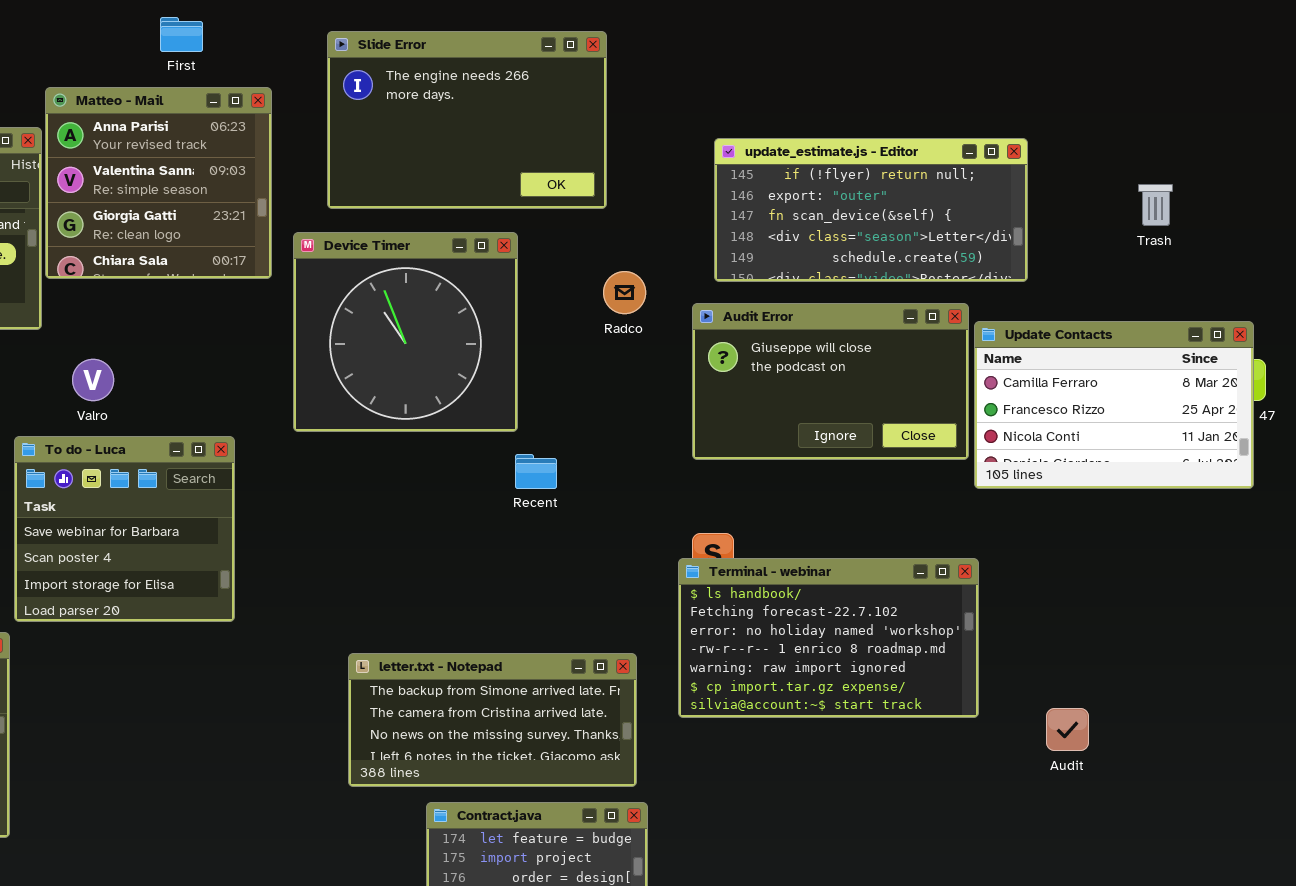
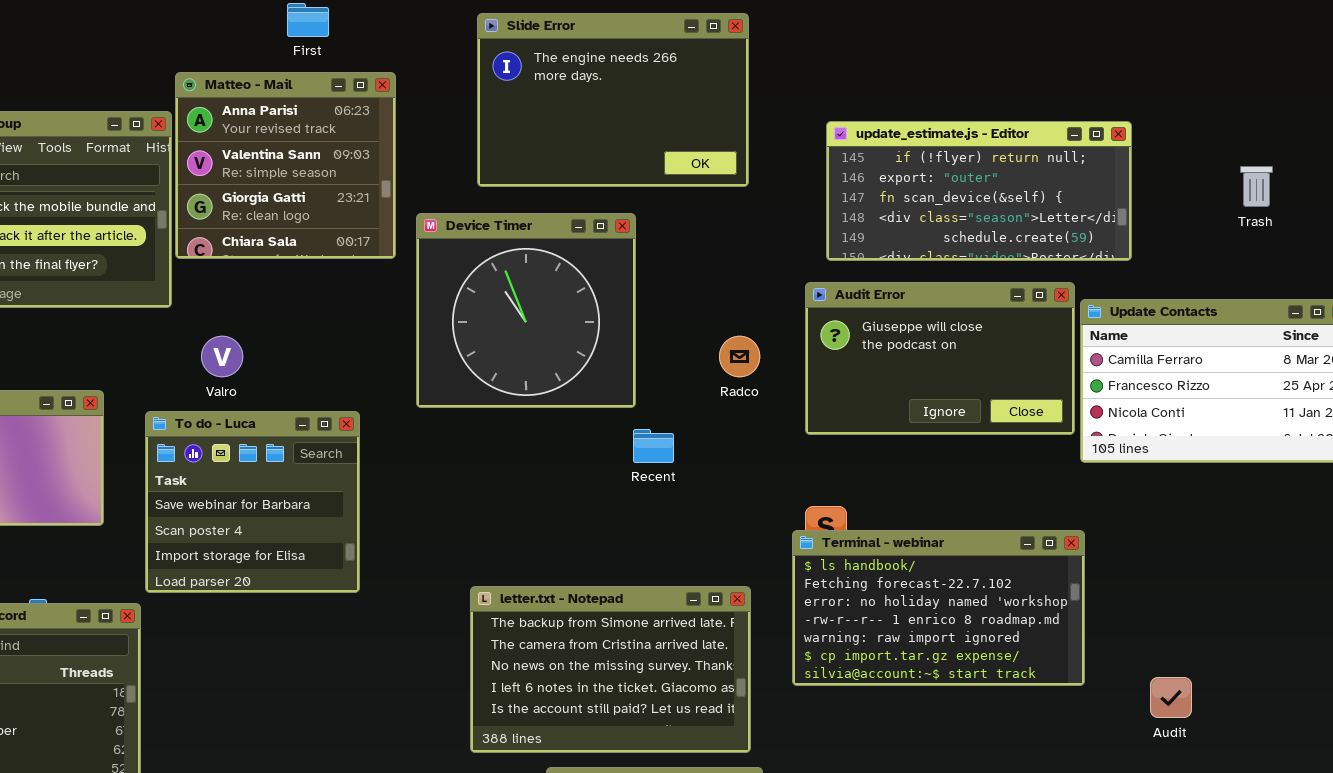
Slide Error: [327,31,607,209] -> [477,13,749,187], moved
Radco: [603,271,646,314] -> [719,336,760,377], moved
letter.txt - Notepad: [348,653,637,787] -> [470,586,751,753], resized

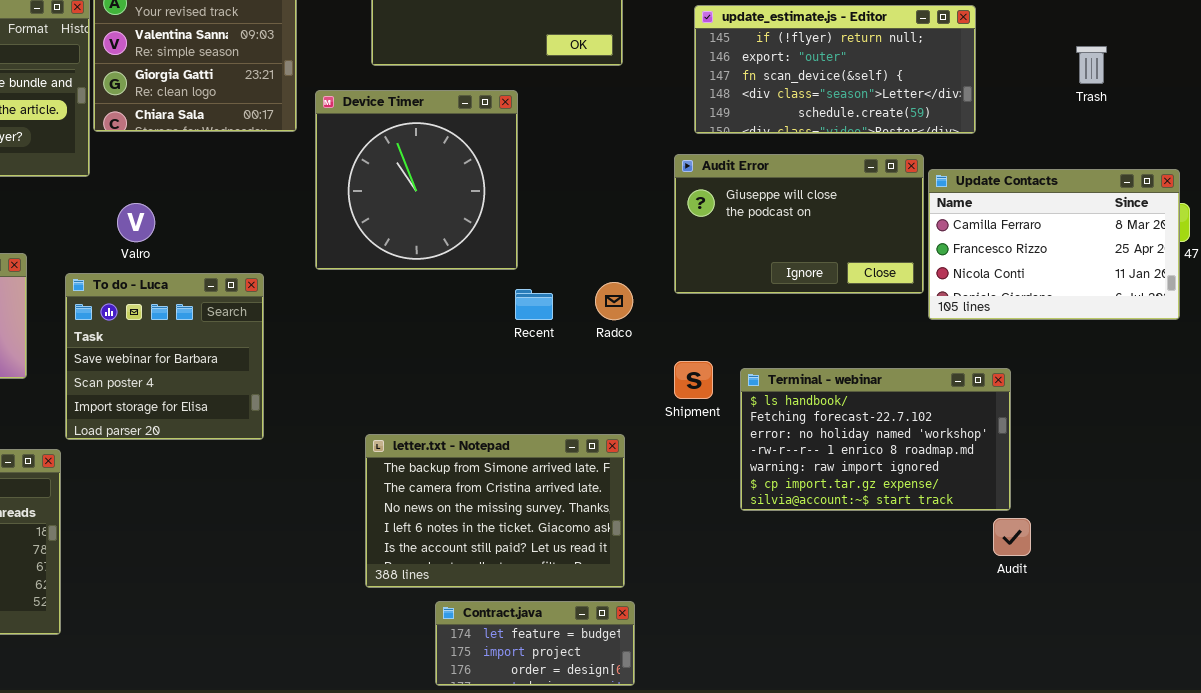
Radco: [719,336,760,377] -> [595,282,633,320], moved
Terminal - webinar: [792,530,1085,686] -> [740,368,1011,511], moved

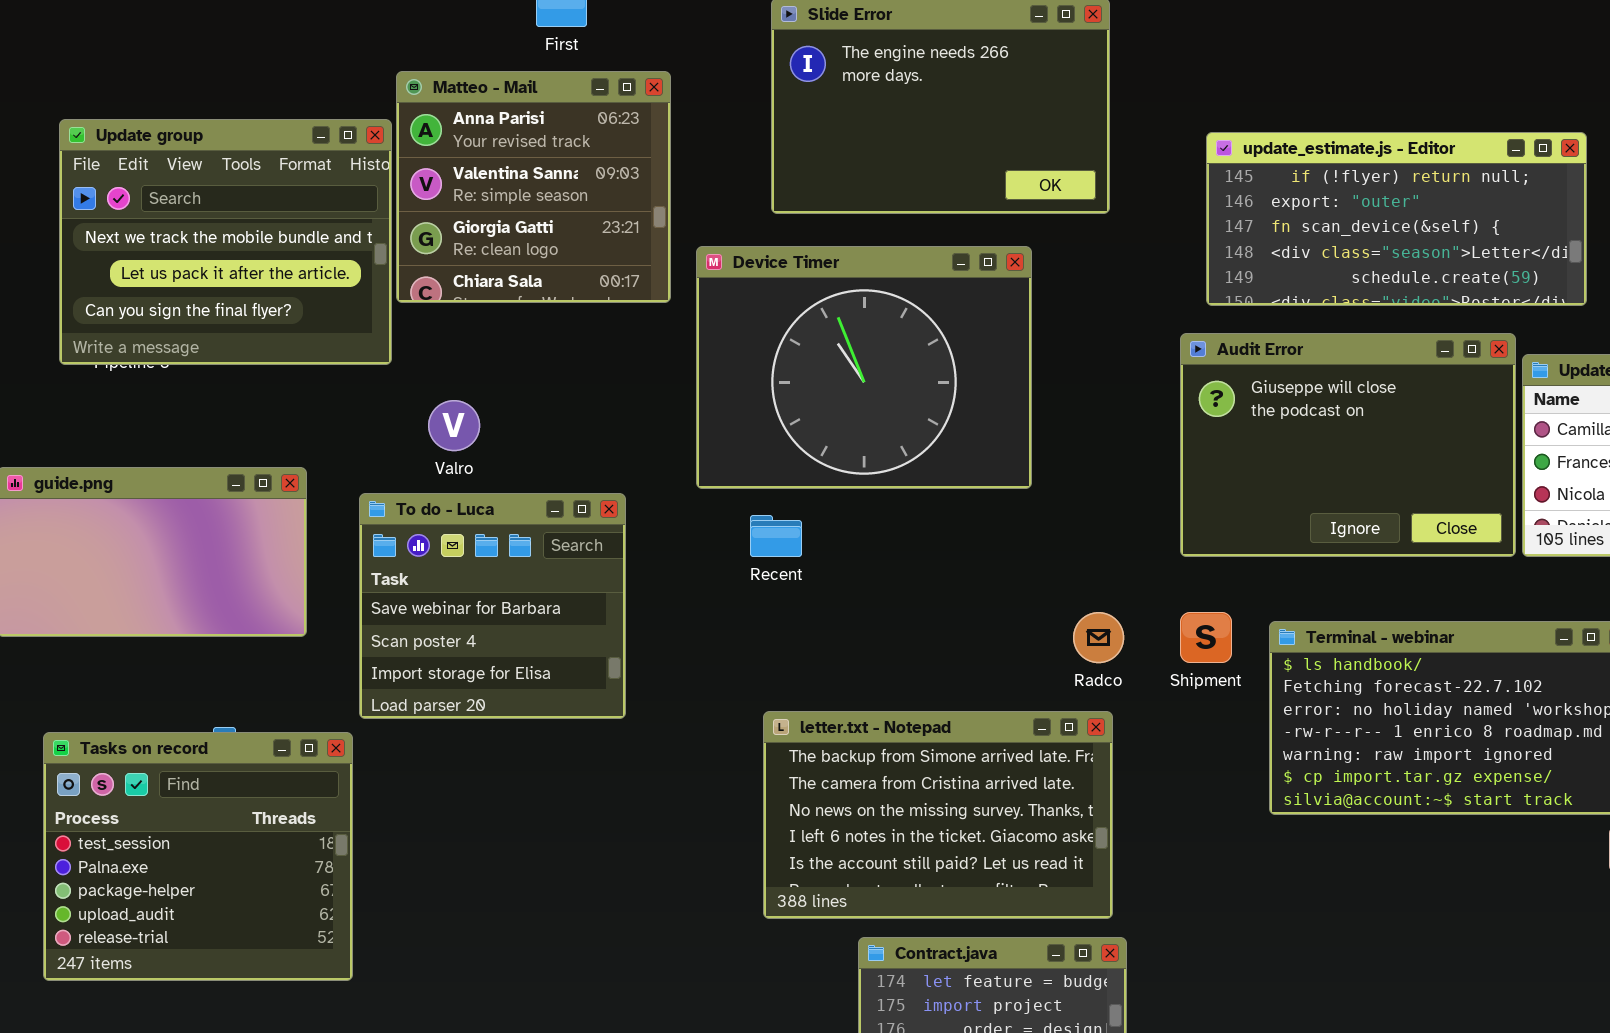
Device Timer: [315,90,518,270] -> [696,246,1032,489], resized
Audit Error: [674,154,924,294] -> [1180,333,1516,557], resized
Radco: [595,282,633,320] -> [1073,612,1124,663], moved
Recent: [515,289,553,320] -> [750,515,802,557], moved

